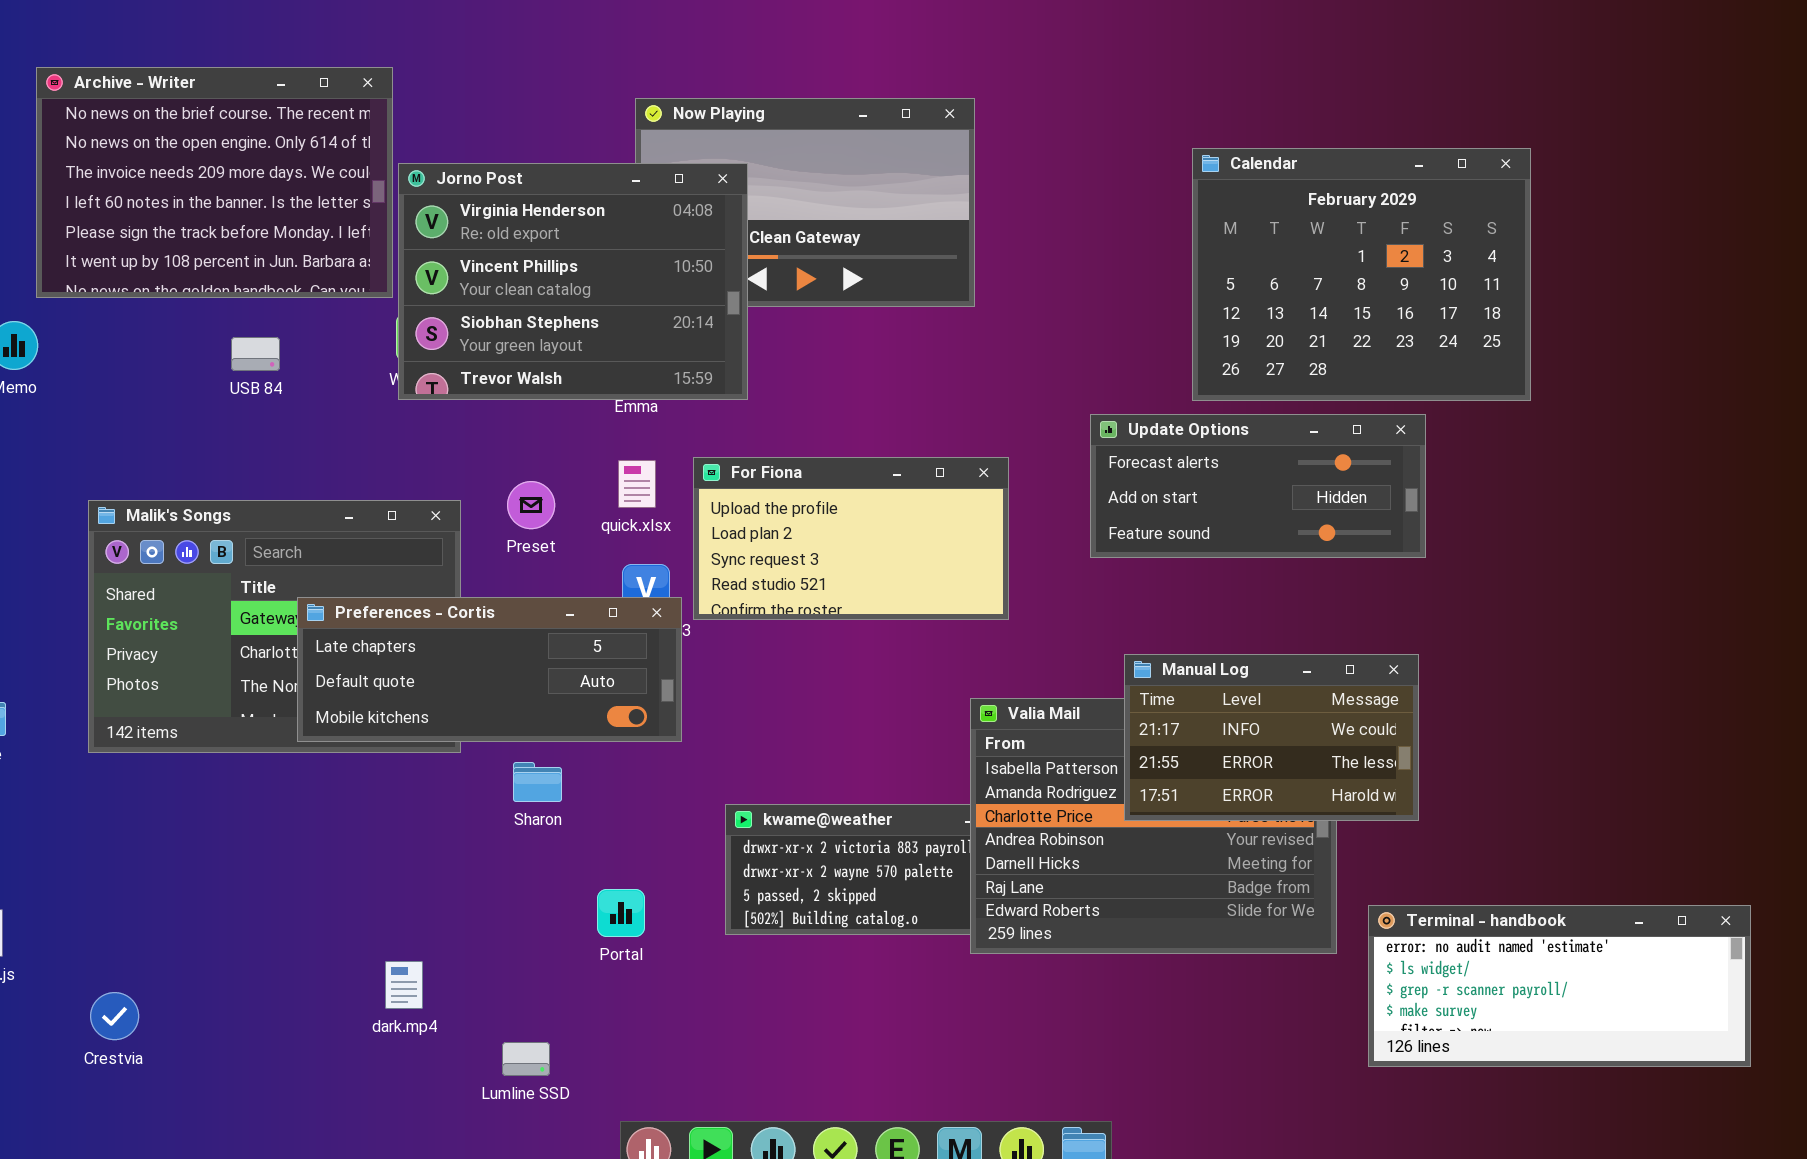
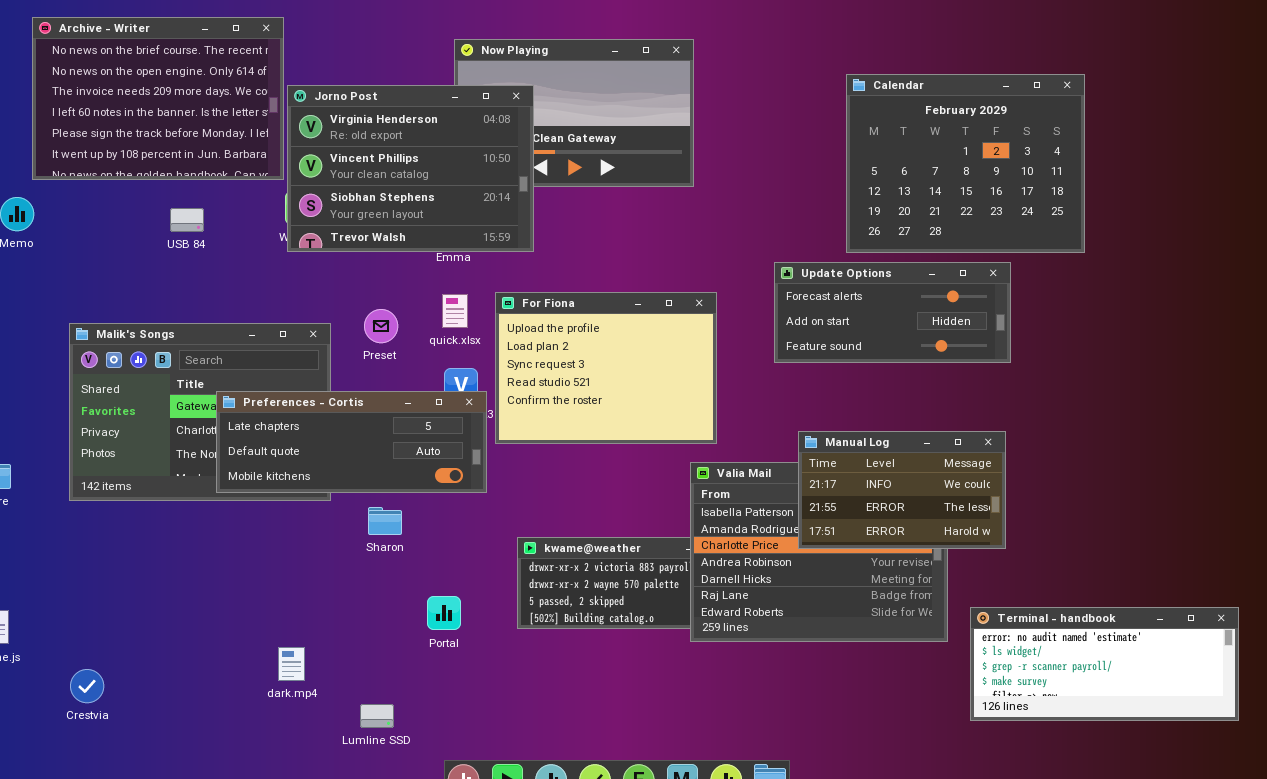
For Fiona: [693,457,1009,620] -> [495,292,717,444], resized

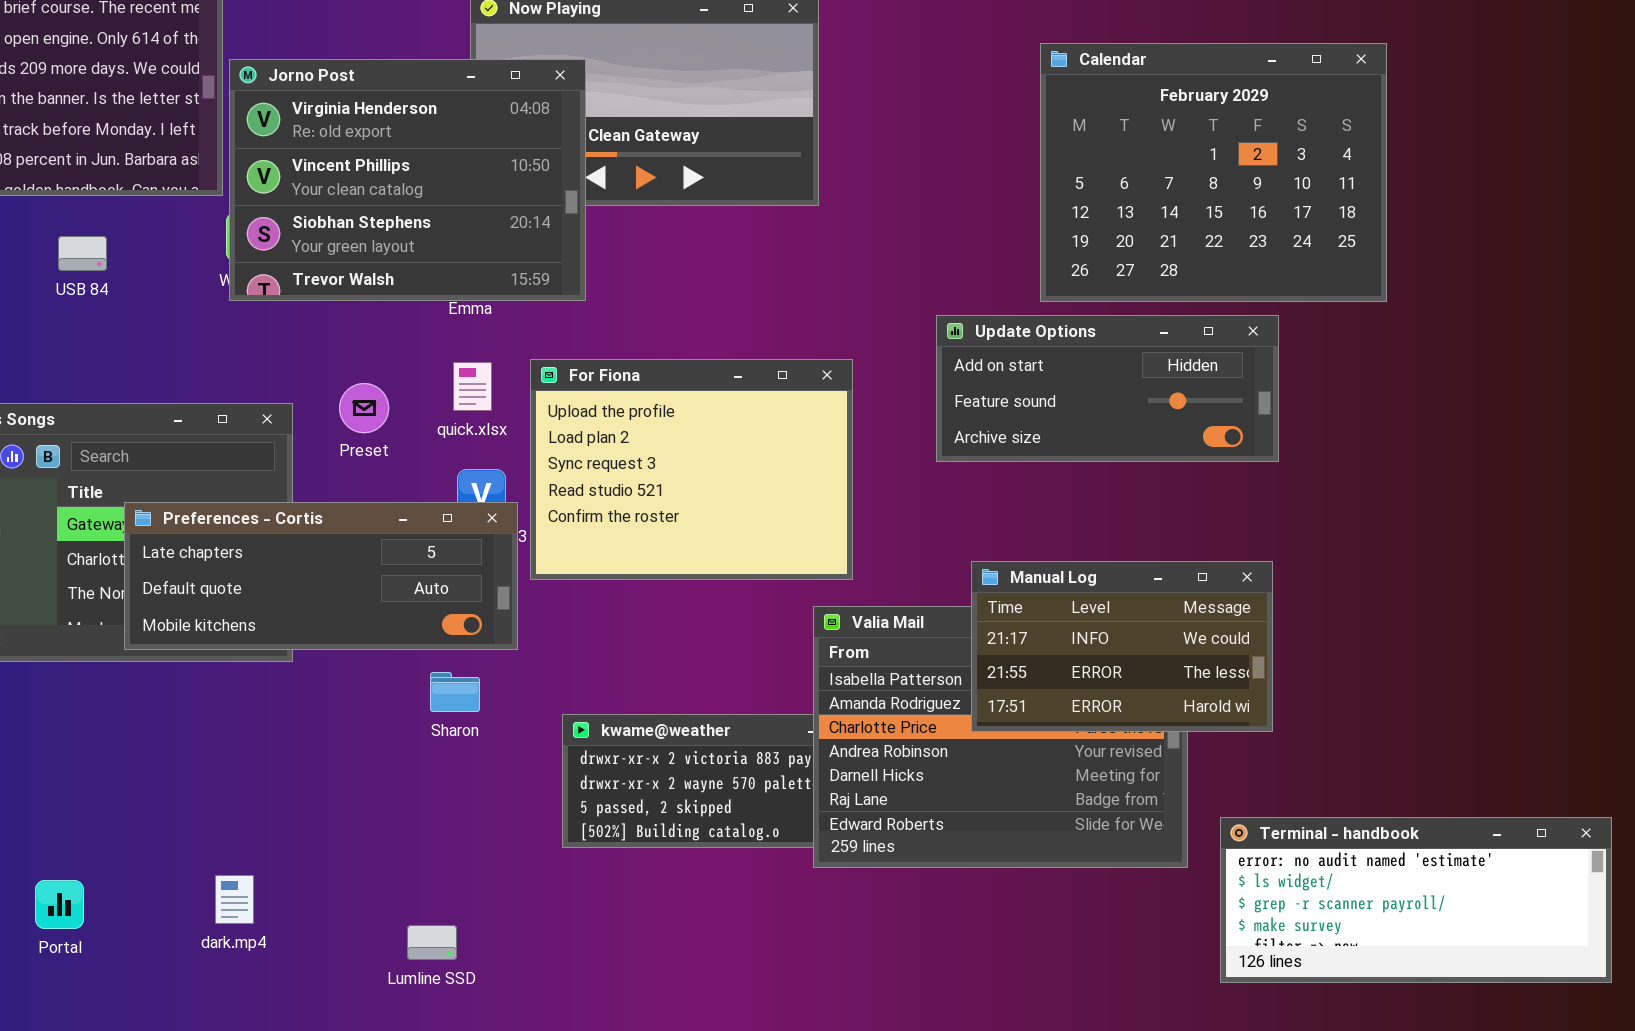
Update Options: [774,262,1011,363] -> [936,315,1279,462], scrolled down 1 row
Sharon: [368,507,402,535] -> [430,672,480,712], moved
Portal: [427,596,461,630] -> [35,880,84,929], moved
Lumline SSD: [360,704,394,728] -> [407,925,457,960], moved

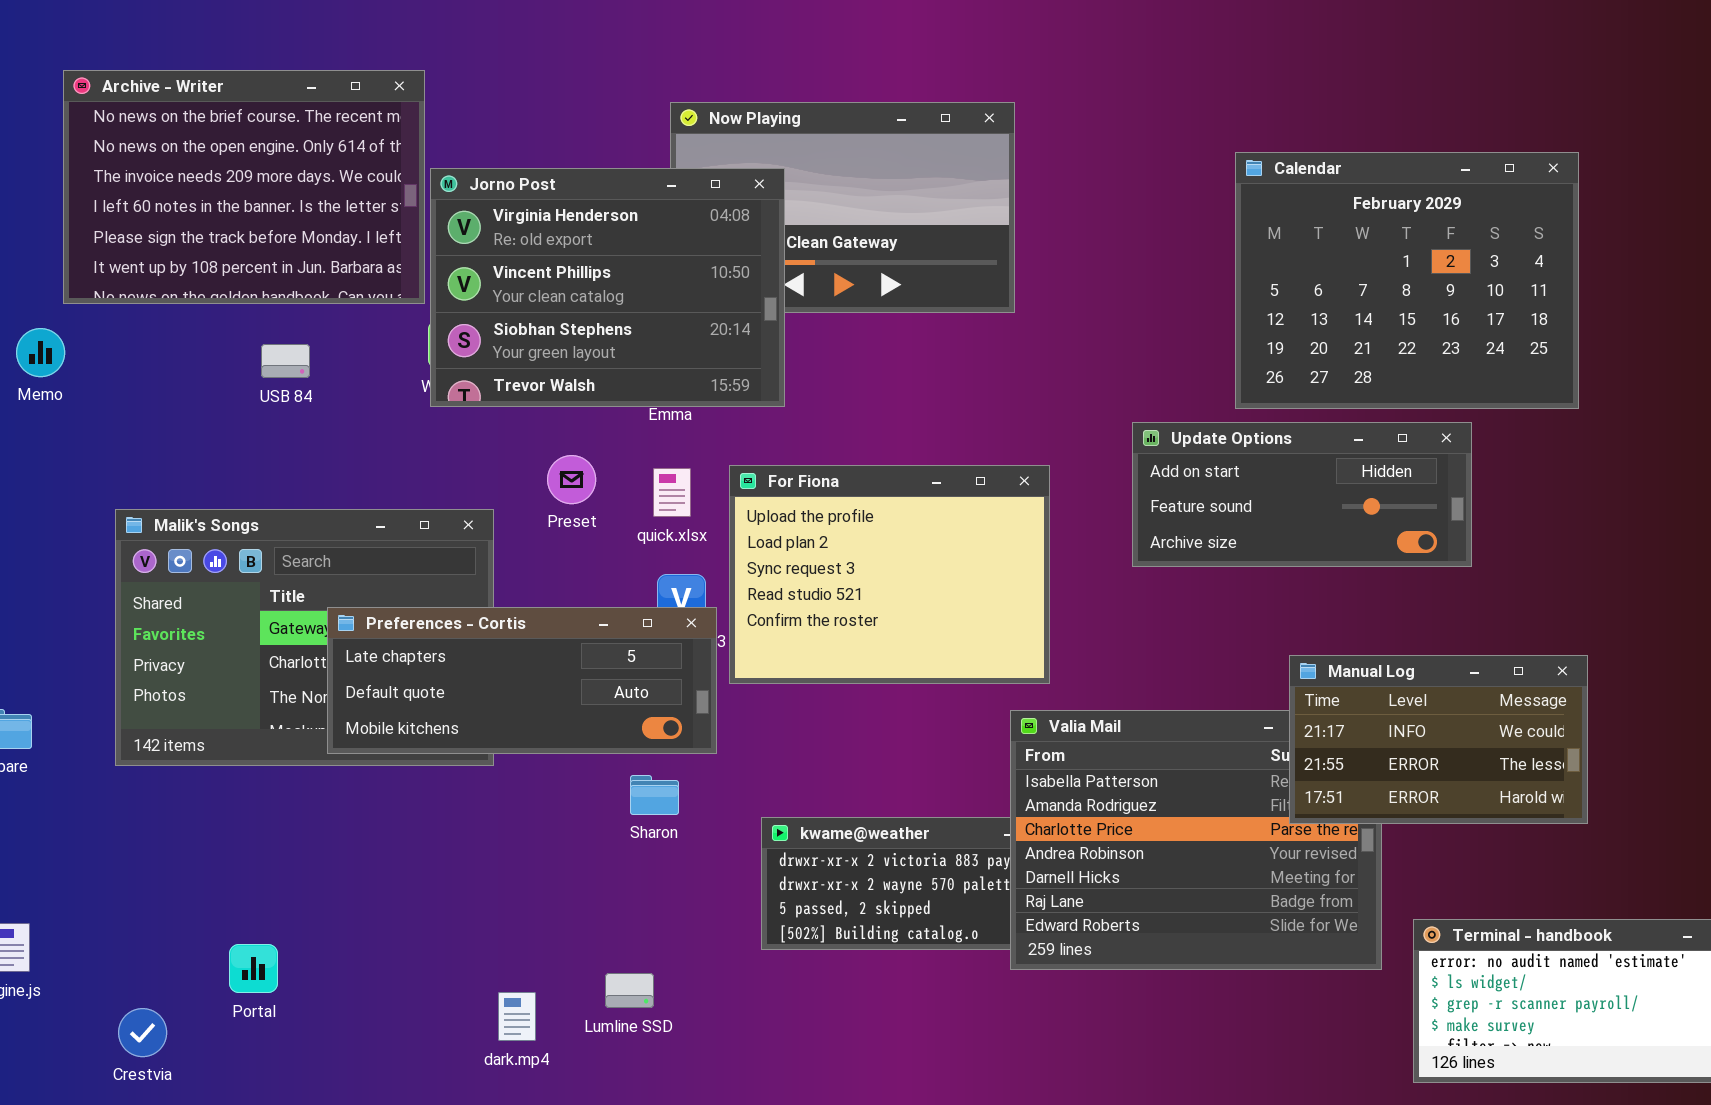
Preset: [339,383,389,433] -> [547,455,596,504], moved
Manual Log: [971,561,1273,732] -> [1289,655,1588,824], moved
dark.mp4: [215,875,254,924] -> [498,992,536,1041], moved
Portal: [35,880,84,929] -> [229,944,278,993], moved
Lumline SSD: [407,925,457,960] -> [605,973,654,1008], moved

